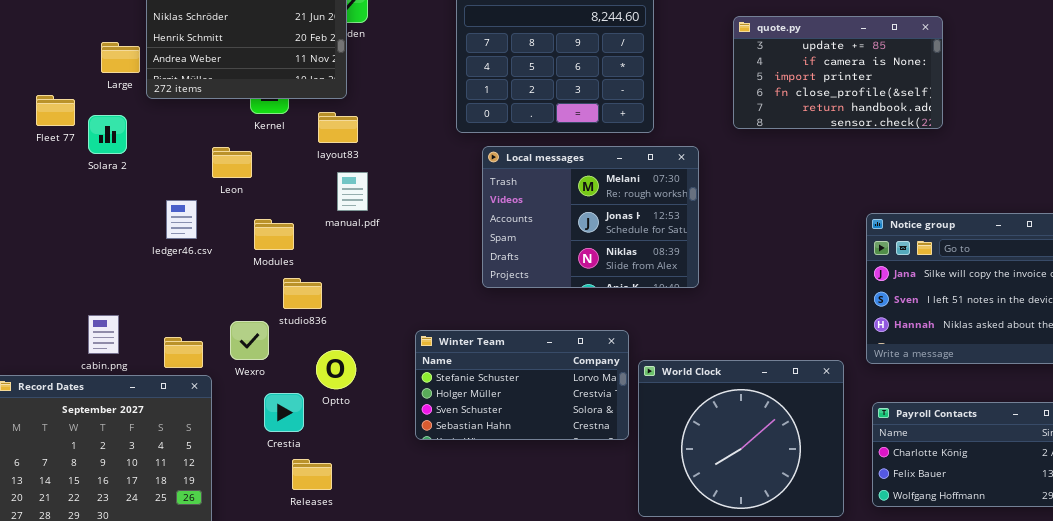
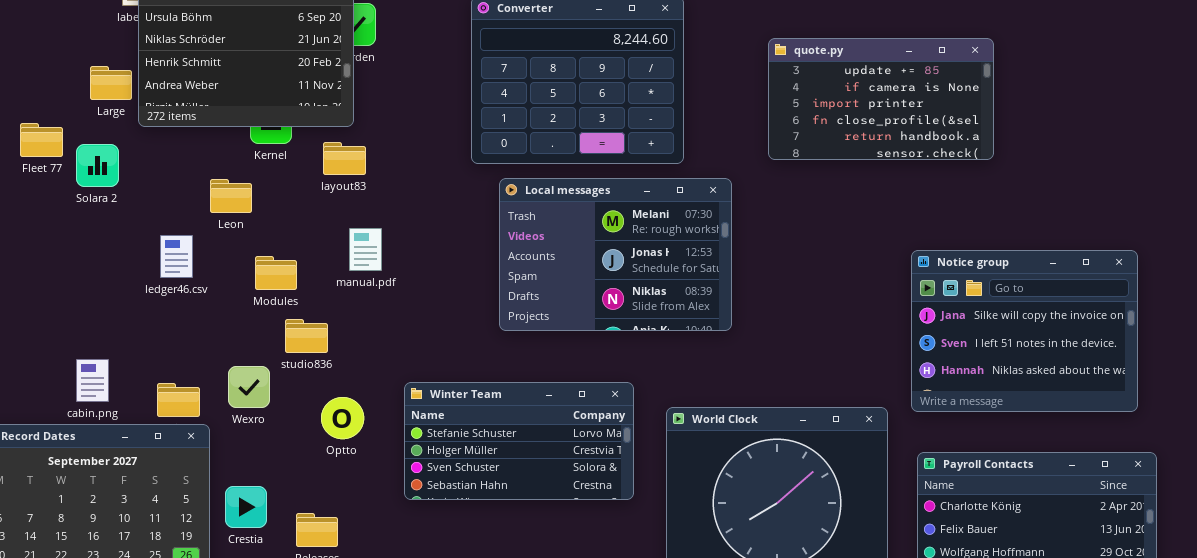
manual.pdf: [337,172,368,211] -> [349,228,382,271], moved
Winter Team: [415,330,629,440] -> [404,382,634,500], moved
Crestia: [264,393,304,432] -> [225,486,267,528], moved

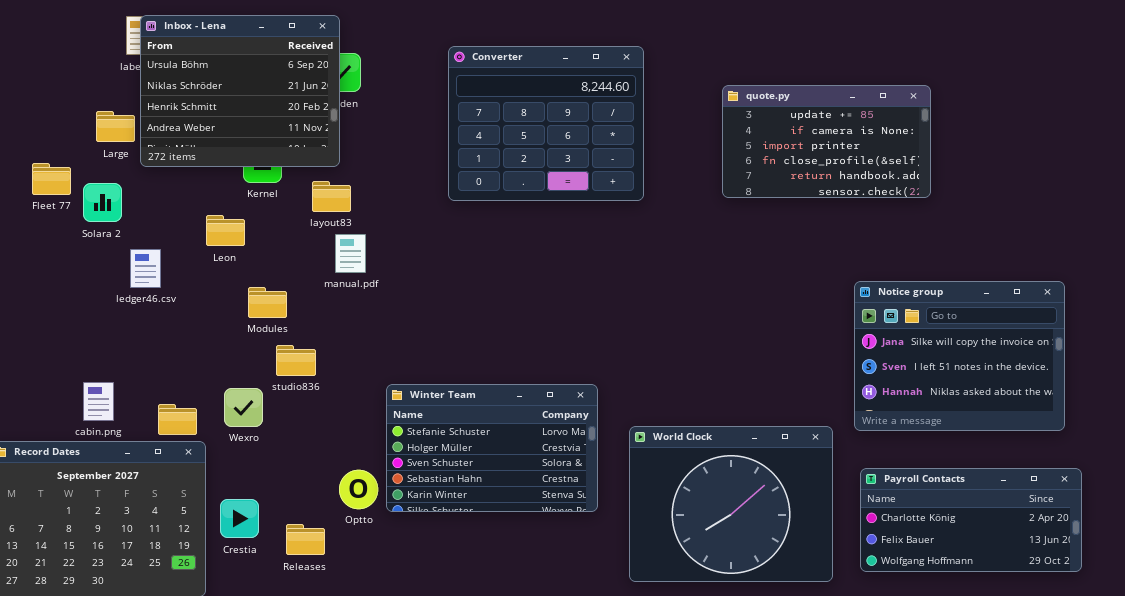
Local messages: [499,178,732,331] -> none, closed
manual.pdf: [349,228,382,271] -> [335,234,366,273], moved
ledger46.csv: [160,235,193,278] -> [130,249,161,288], moved
Winter Team: [404,382,634,500] -> [386,384,598,512], resized
Optto: [321,397,364,439] -> [339,470,378,509], moved

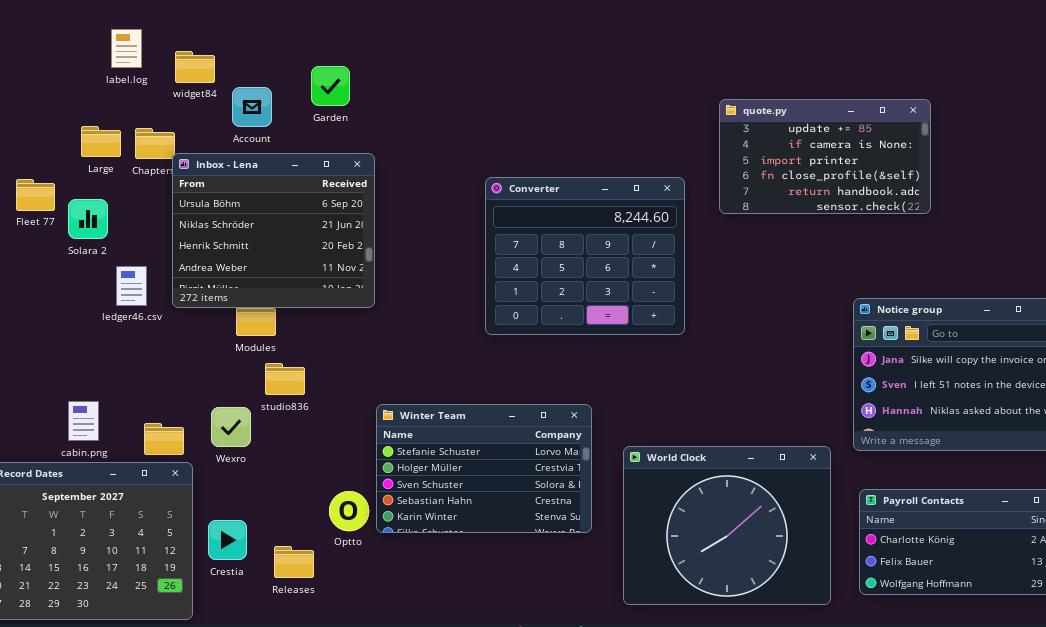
Inbox - Lena: [140,15,340,167] -> [172,153,375,308], moved
Converter: [448,46,644,201] -> [485,177,685,335], moved

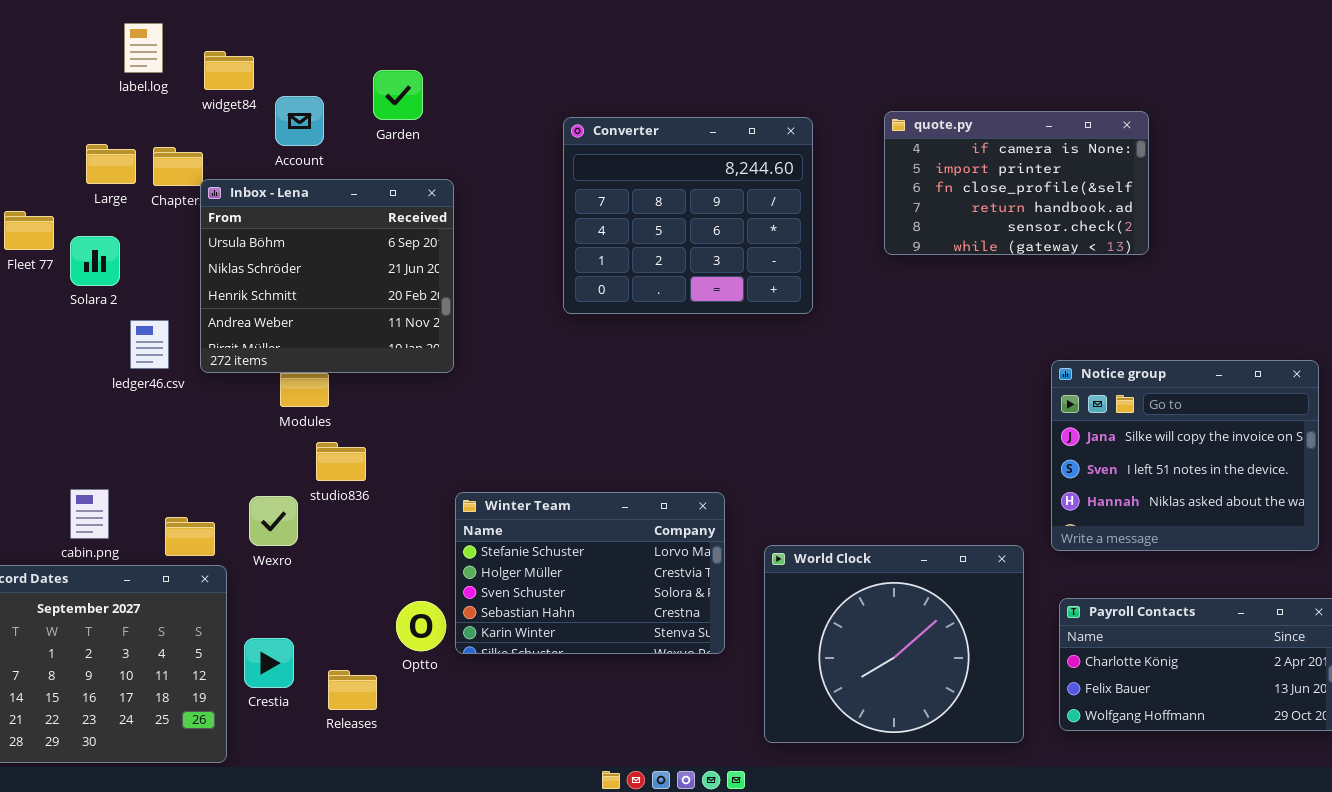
quote.py: [719,99,931,214] -> [884,111,1149,255], scrolled down 1 row
Converter: [485,177,685,335] -> [563,117,813,314], moved

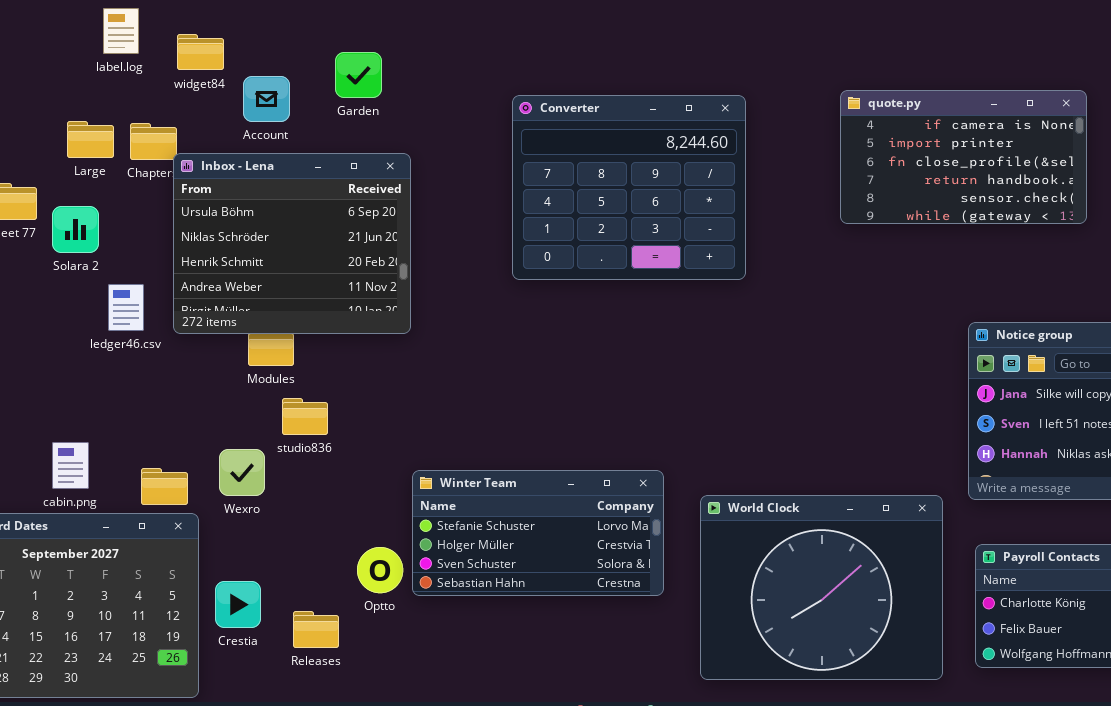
quote.py: [884,111,1149,255] -> [840,90,1087,224], moved
Winter Team: [455,492,725,654] -> [412,470,664,596], resized

